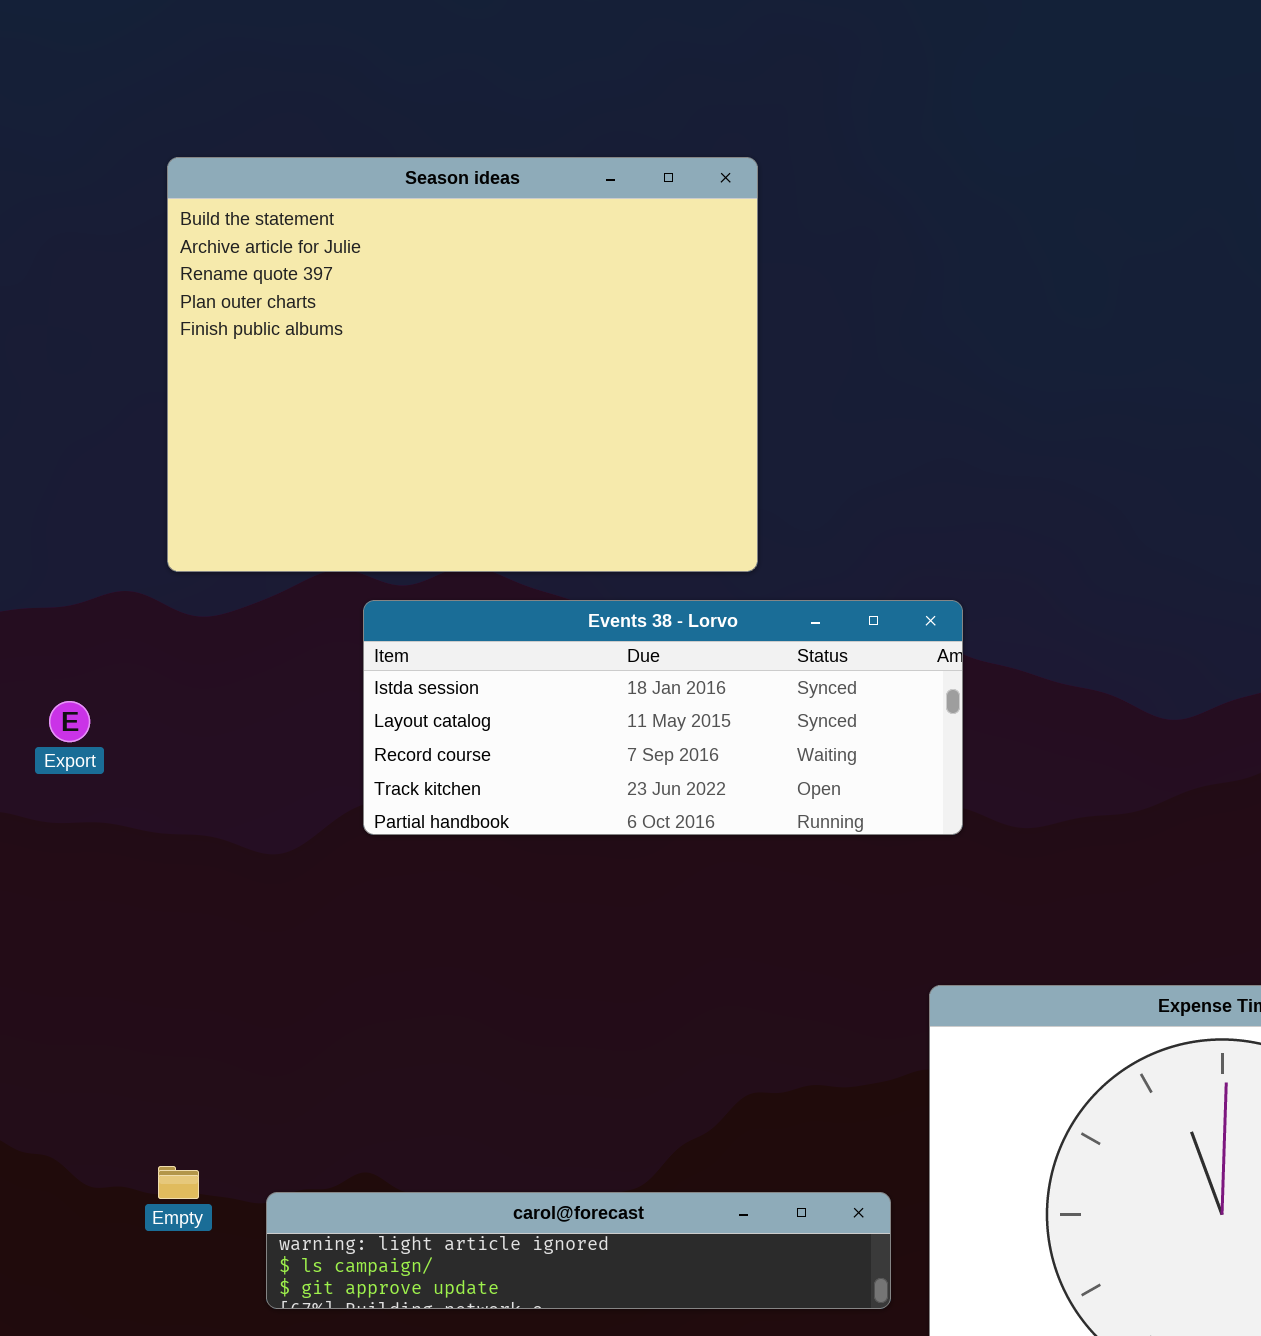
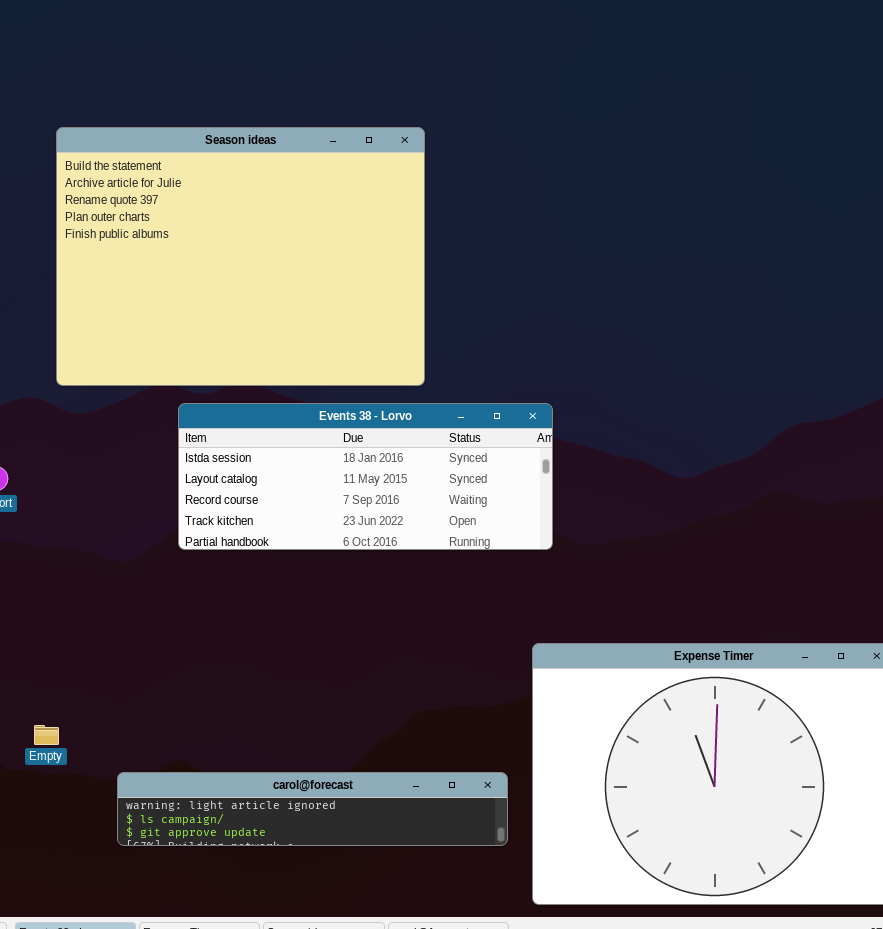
Empty: [158,1166,199,1199] -> [34,725,59,745], moved

